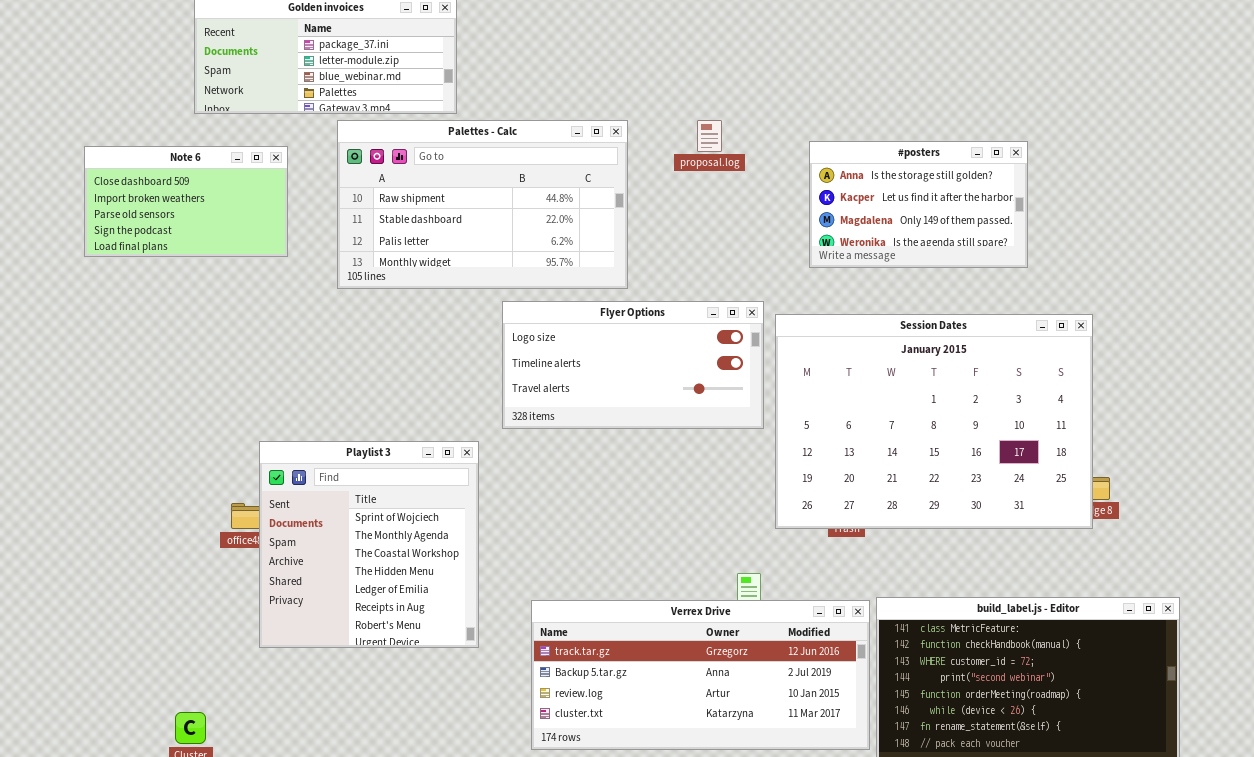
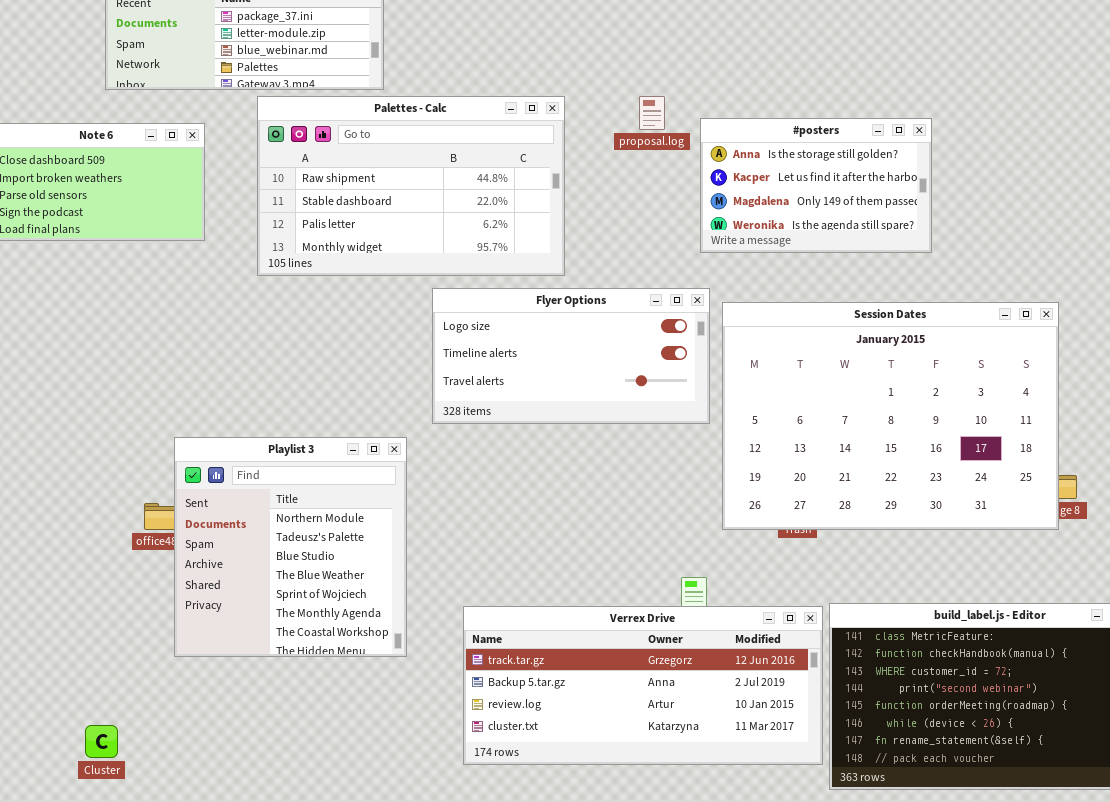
#posters: [809,141,1028,268] -> [700,118,932,253], moved
Playlist 3: [259,441,479,648] -> [174,437,407,657], scrolled up 4 rows

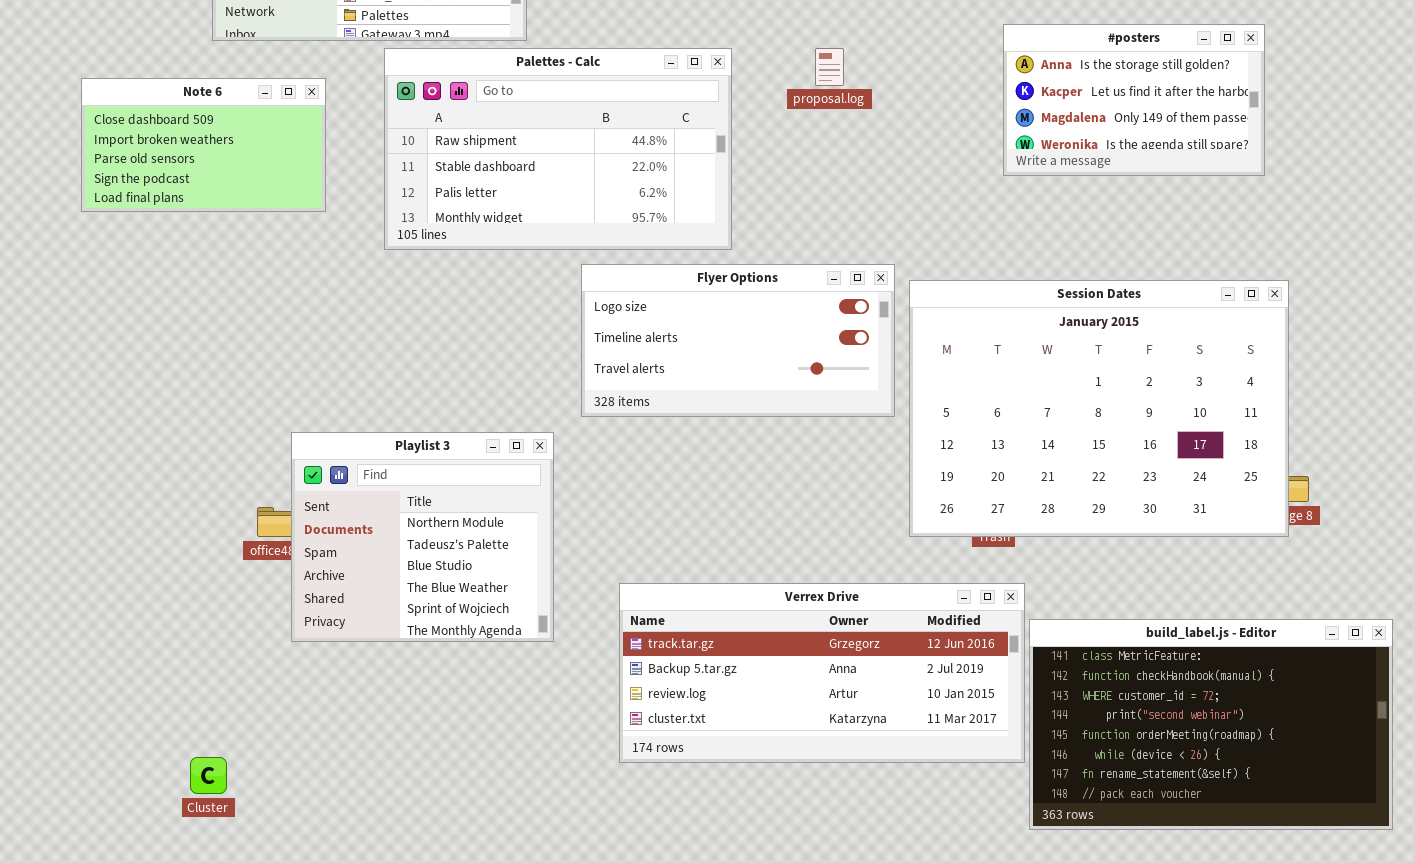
#posters: [700,118,932,253] -> [1003,24,1265,176], moved
Playlist 3: [174,437,407,657] -> [291,432,554,642], resized
Verrex Drive: [463,606,823,765] -> [619,583,1025,763], moved

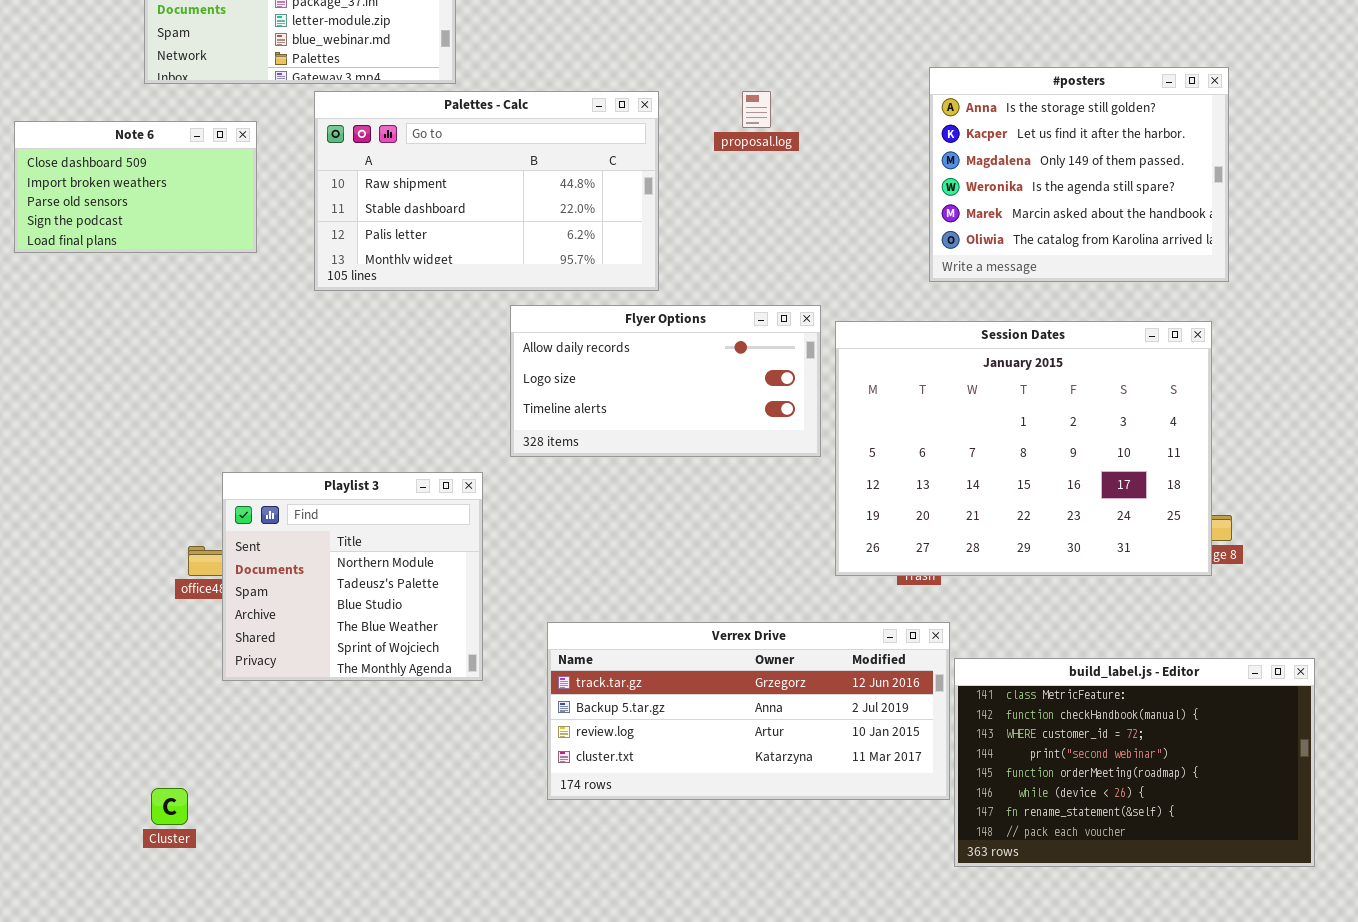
#posters: [1003,24,1265,176] -> [929,67,1229,282], resized
Flyer Options: [581,264,895,417] -> [510,305,821,457], scrolled up 1 row
Cluster: [190,757,227,794] -> [151,788,188,825], moved

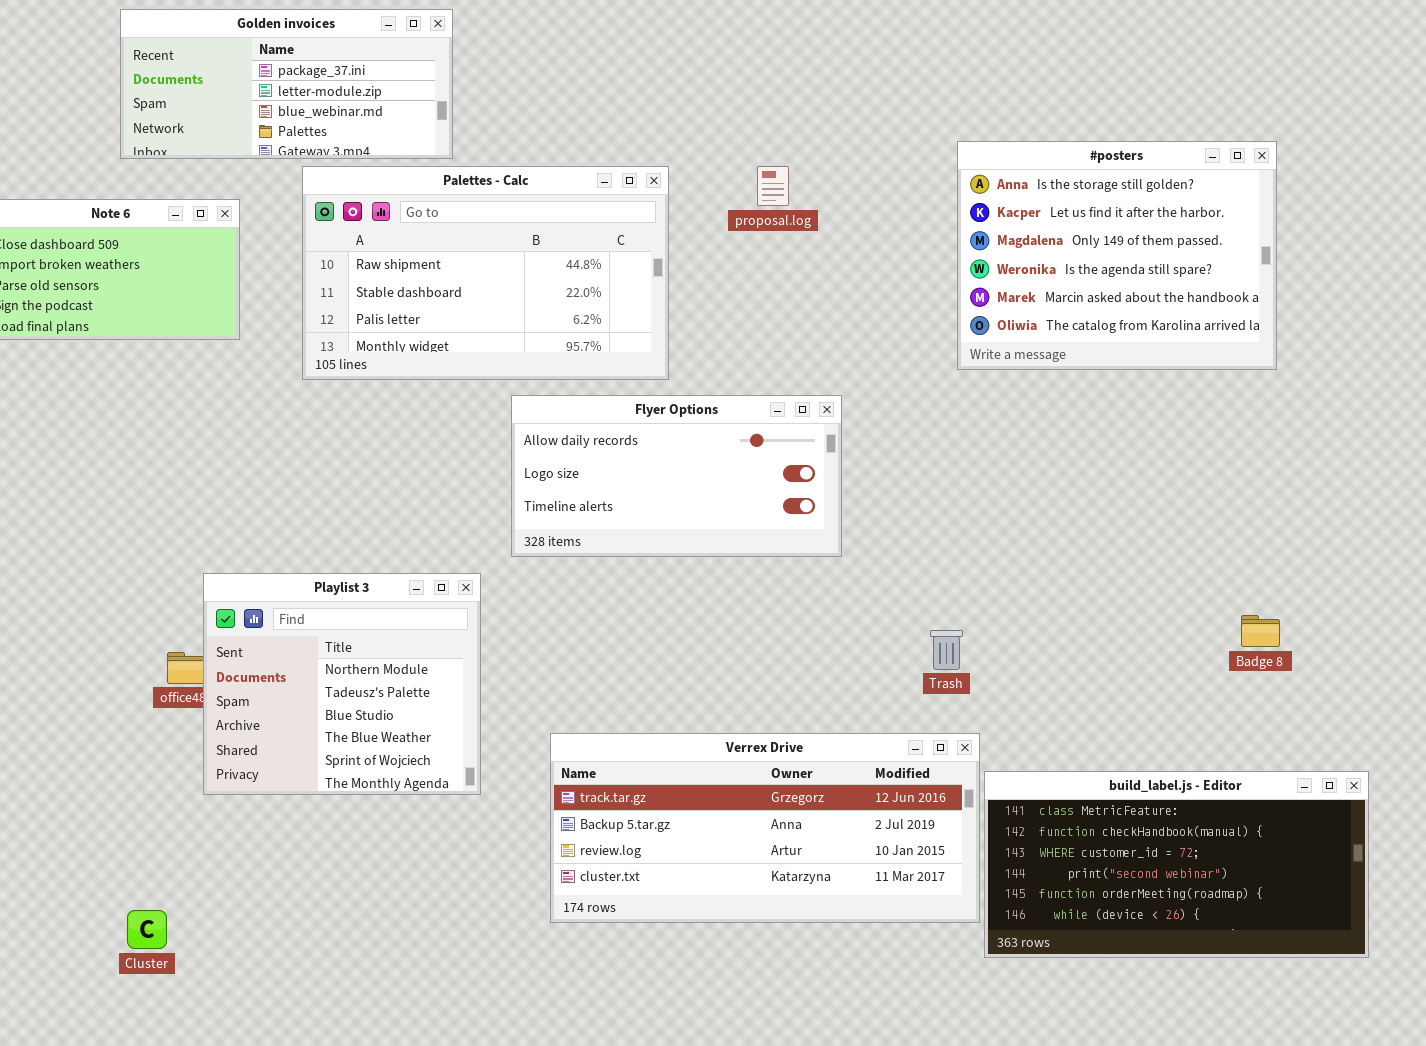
Session Dates: [835,321,1212,576] -> none, closed
build_label.js - Editor: [954,658,1315,867] -> [984,771,1369,958], resized

